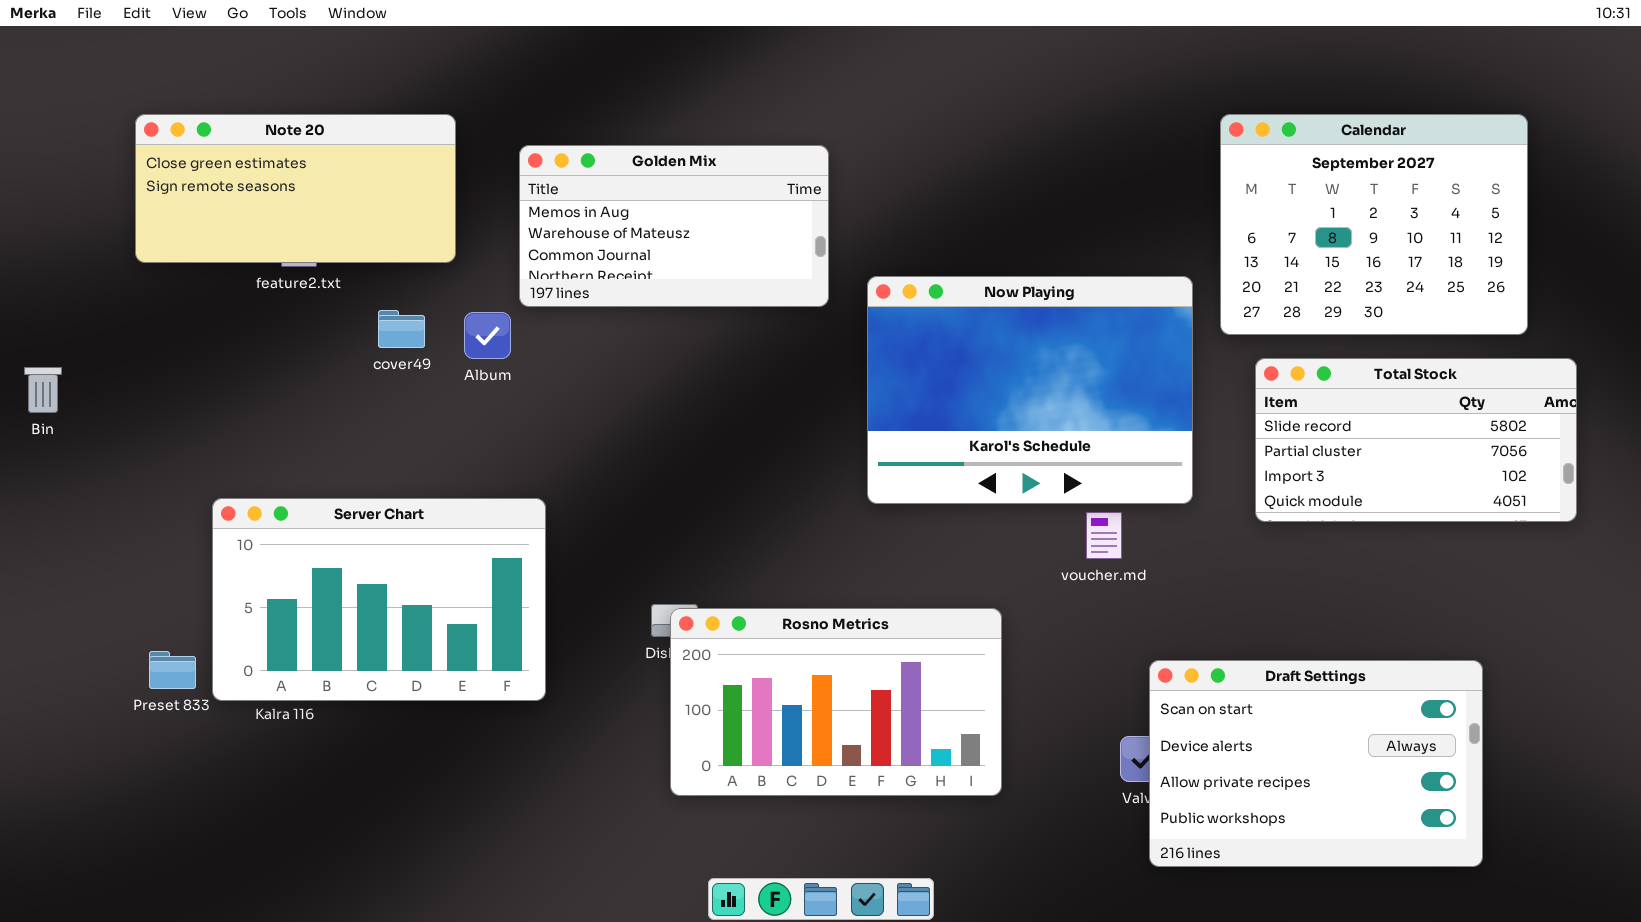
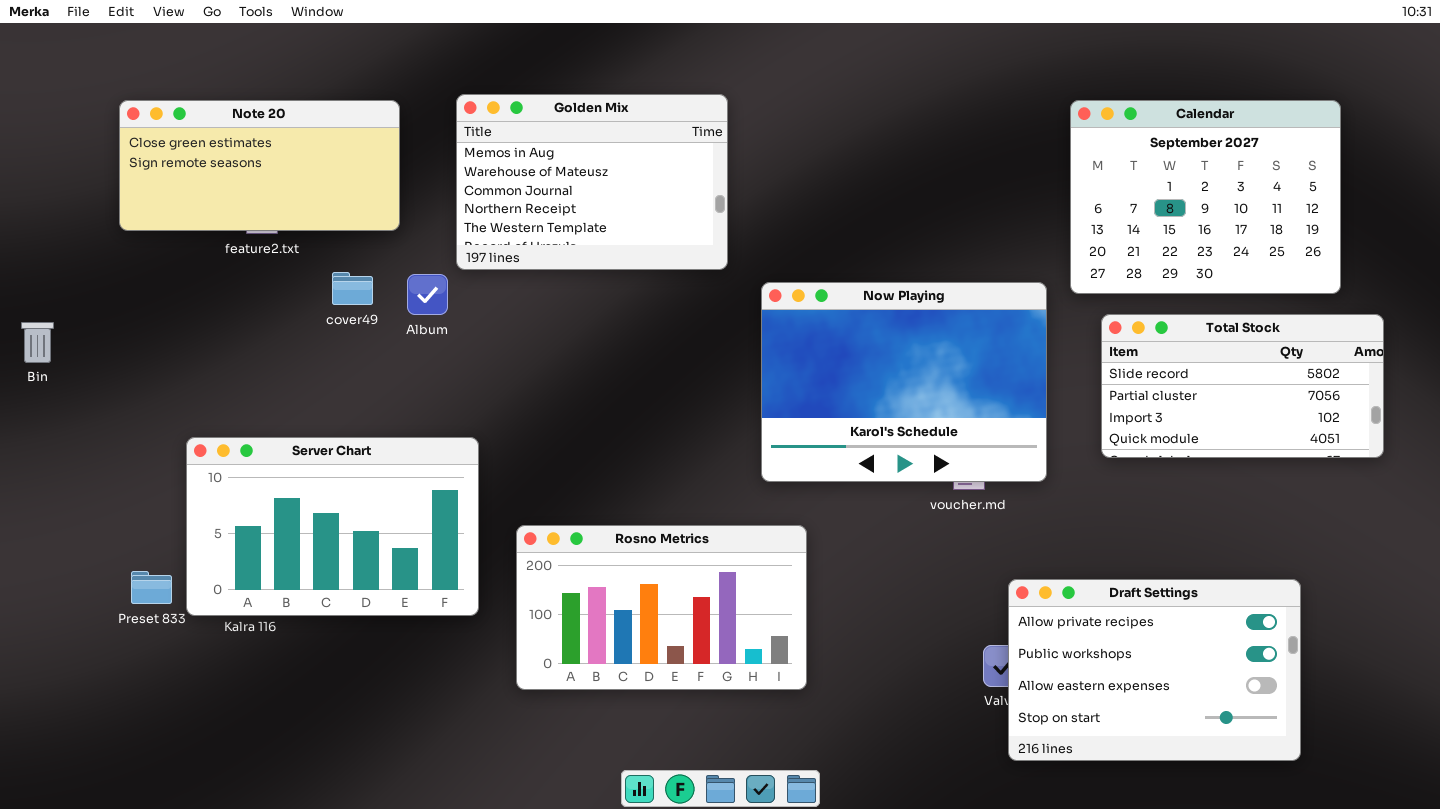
Golden Mix: [519,145,829,307] -> [456,94,728,270], resized
Now Playing: [867,276,1193,504] -> [761,282,1047,482], moved
Rosno Metrics: [670,608,1002,796] -> [516,525,807,690], moved
Draft Settings: [1149,660,1483,867] -> [1008,579,1301,761], scrolled down 2 rows

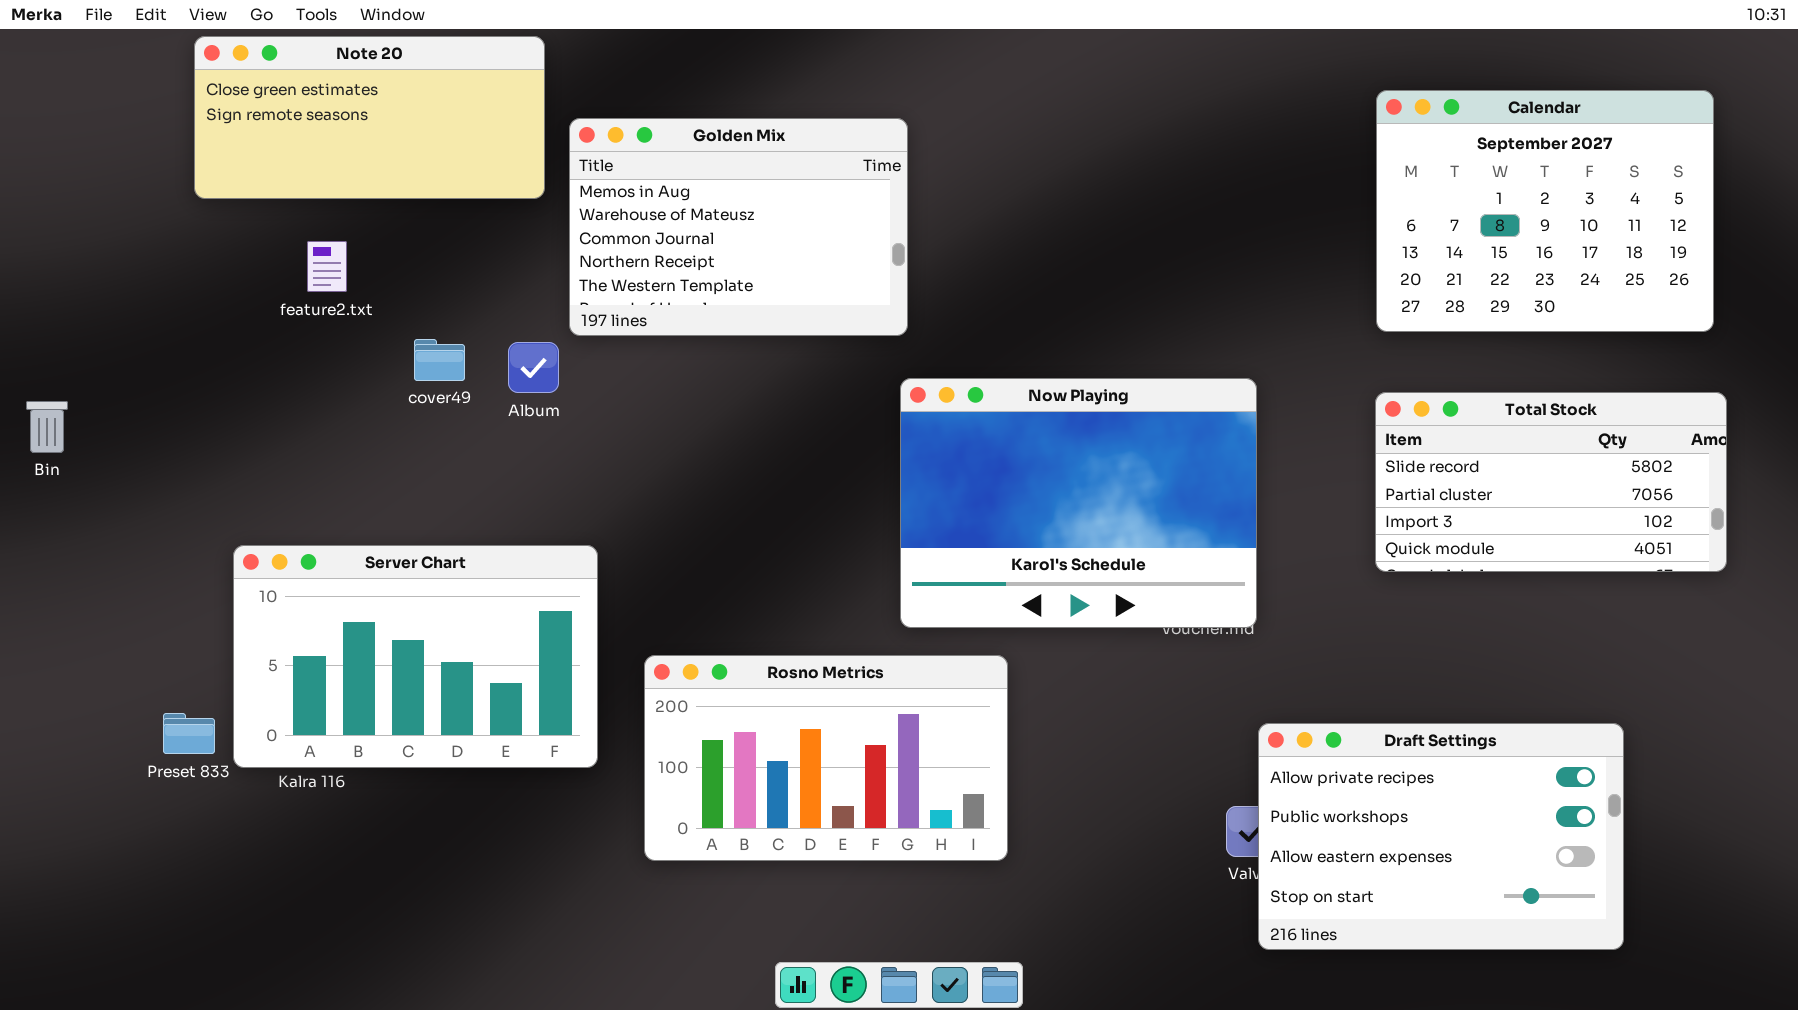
Note 20: [119,100,400,231] -> [194,36,545,199], moved
Calendar: [1070,100,1341,294] -> [1376,90,1714,332], moved
Now Playing: [761,282,1047,482] -> [900,378,1257,628], moved

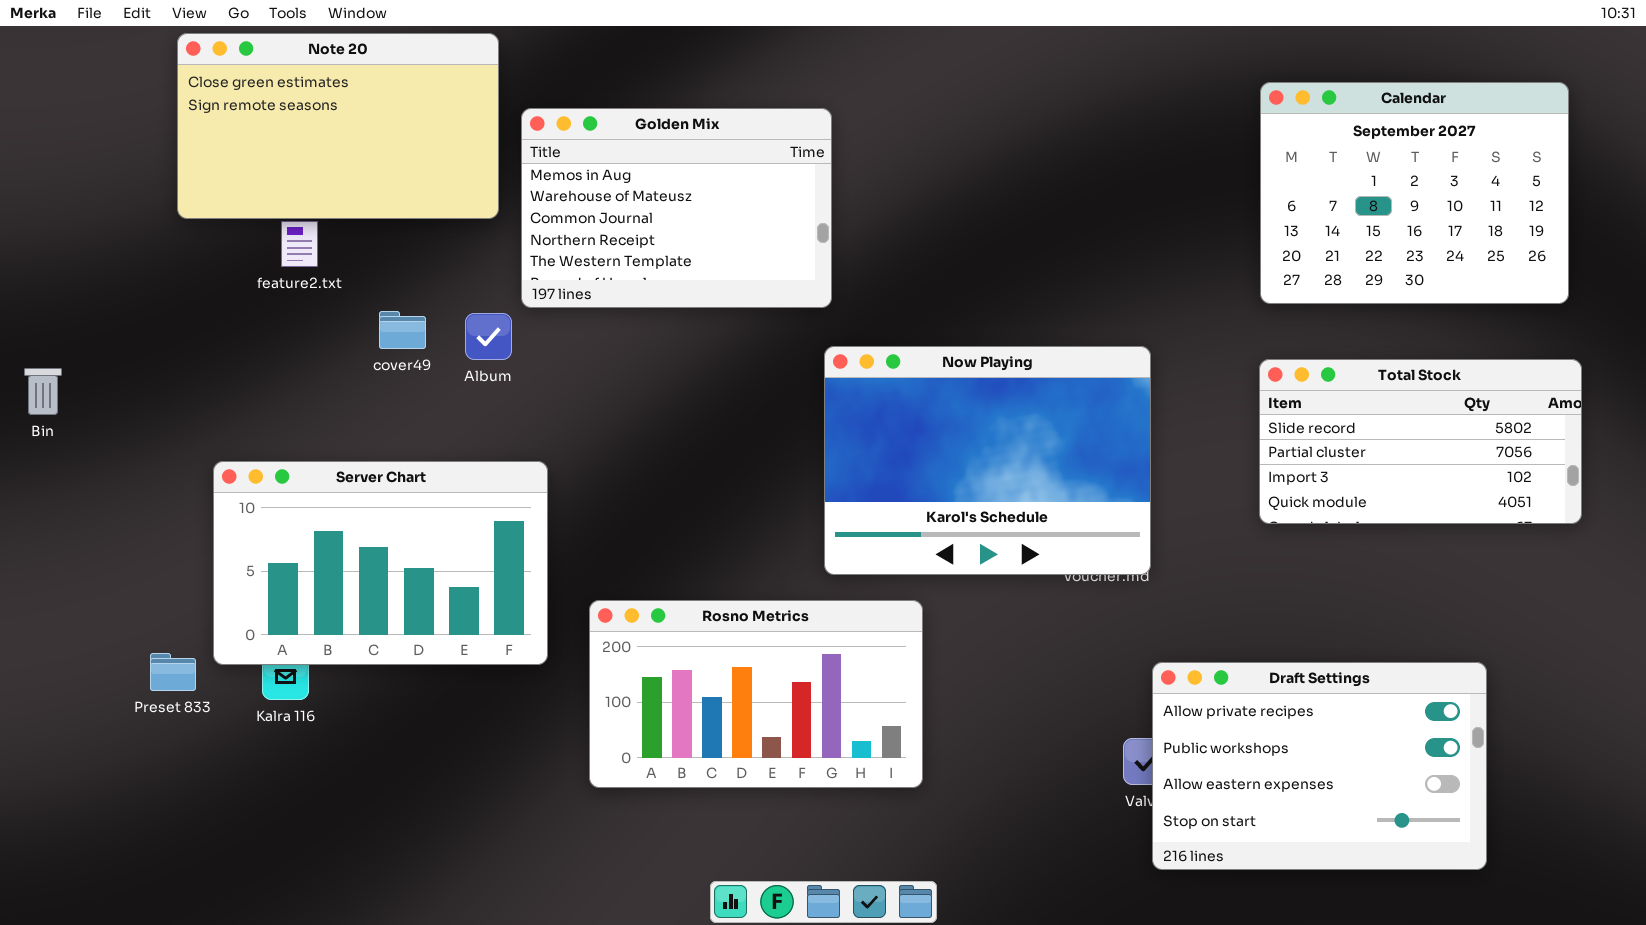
Note 20: [194,36,545,199] -> [177,33,499,219], resized
Server Chart: [233,545,598,768] -> [213,461,548,665], moved

